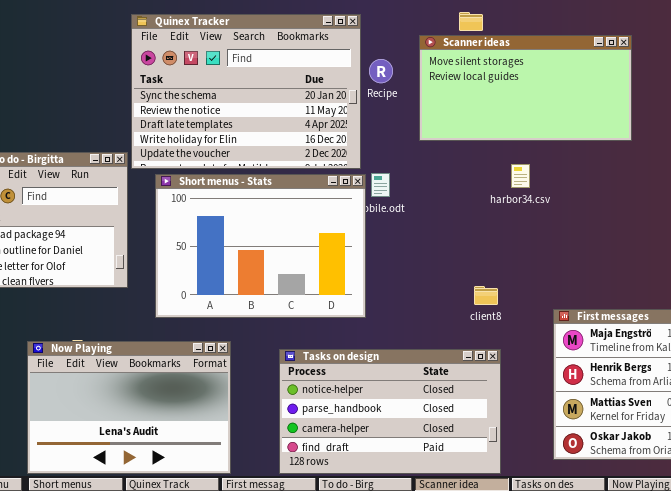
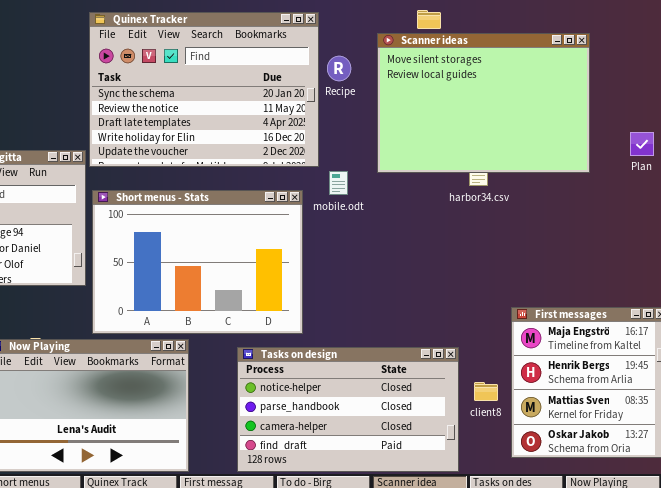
Scanner ideas: [419,35,632,141] -> [377,33,590,173], resized
Short menus - Stats: [155,174,366,318] -> [92,190,303,334], moved
client8: [474,286,498,305] -> [474,382,498,401], moved

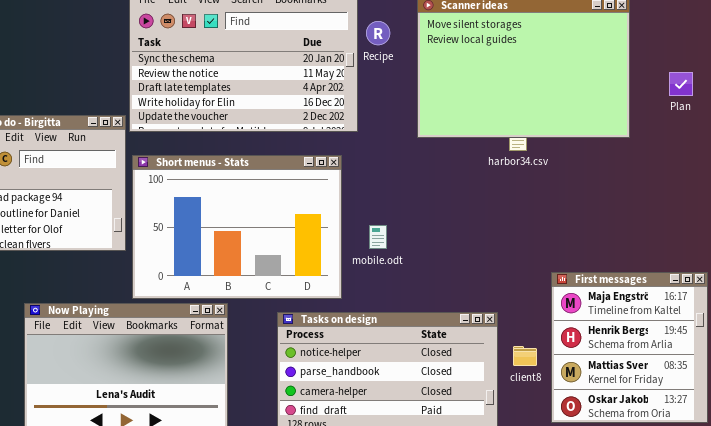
Plan: [630,132,654,156] -> [669,72,693,96], moved
mobile.odt: [329,171,348,195] -> [369,225,387,249], moved

